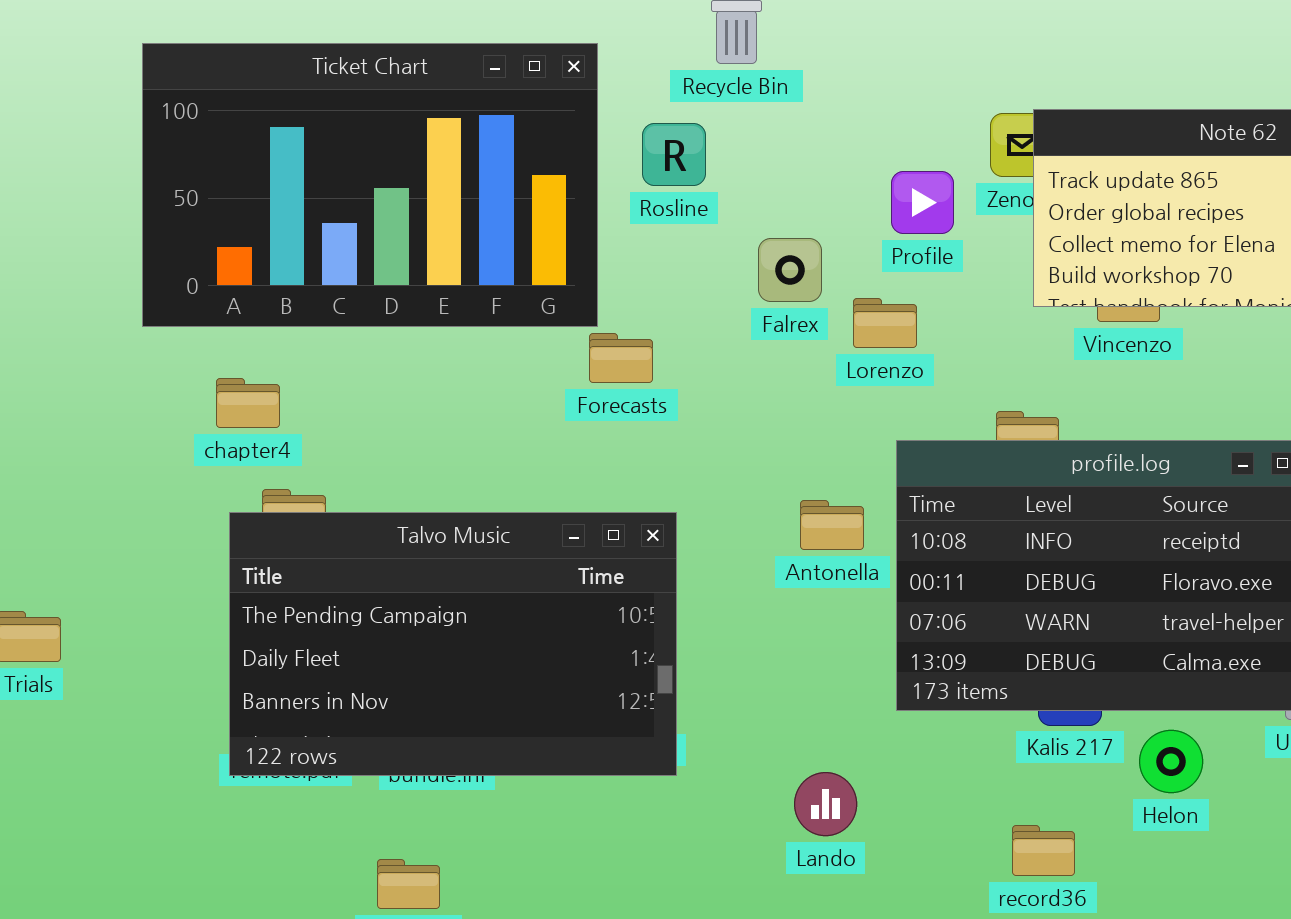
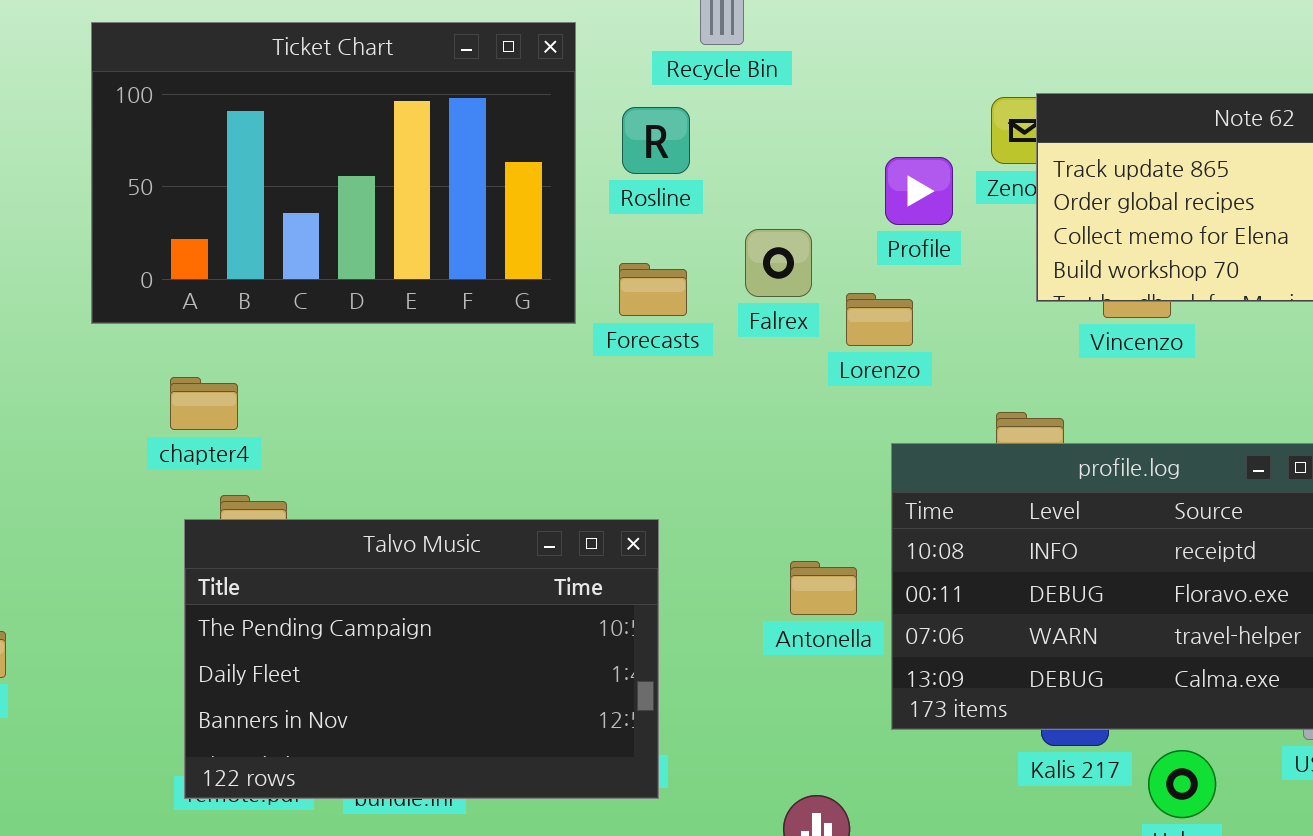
Forecasts: [589,333,653,383] -> [619,263,687,316], moved
Antonella: [800,500,864,550] -> [790,561,857,615], moved

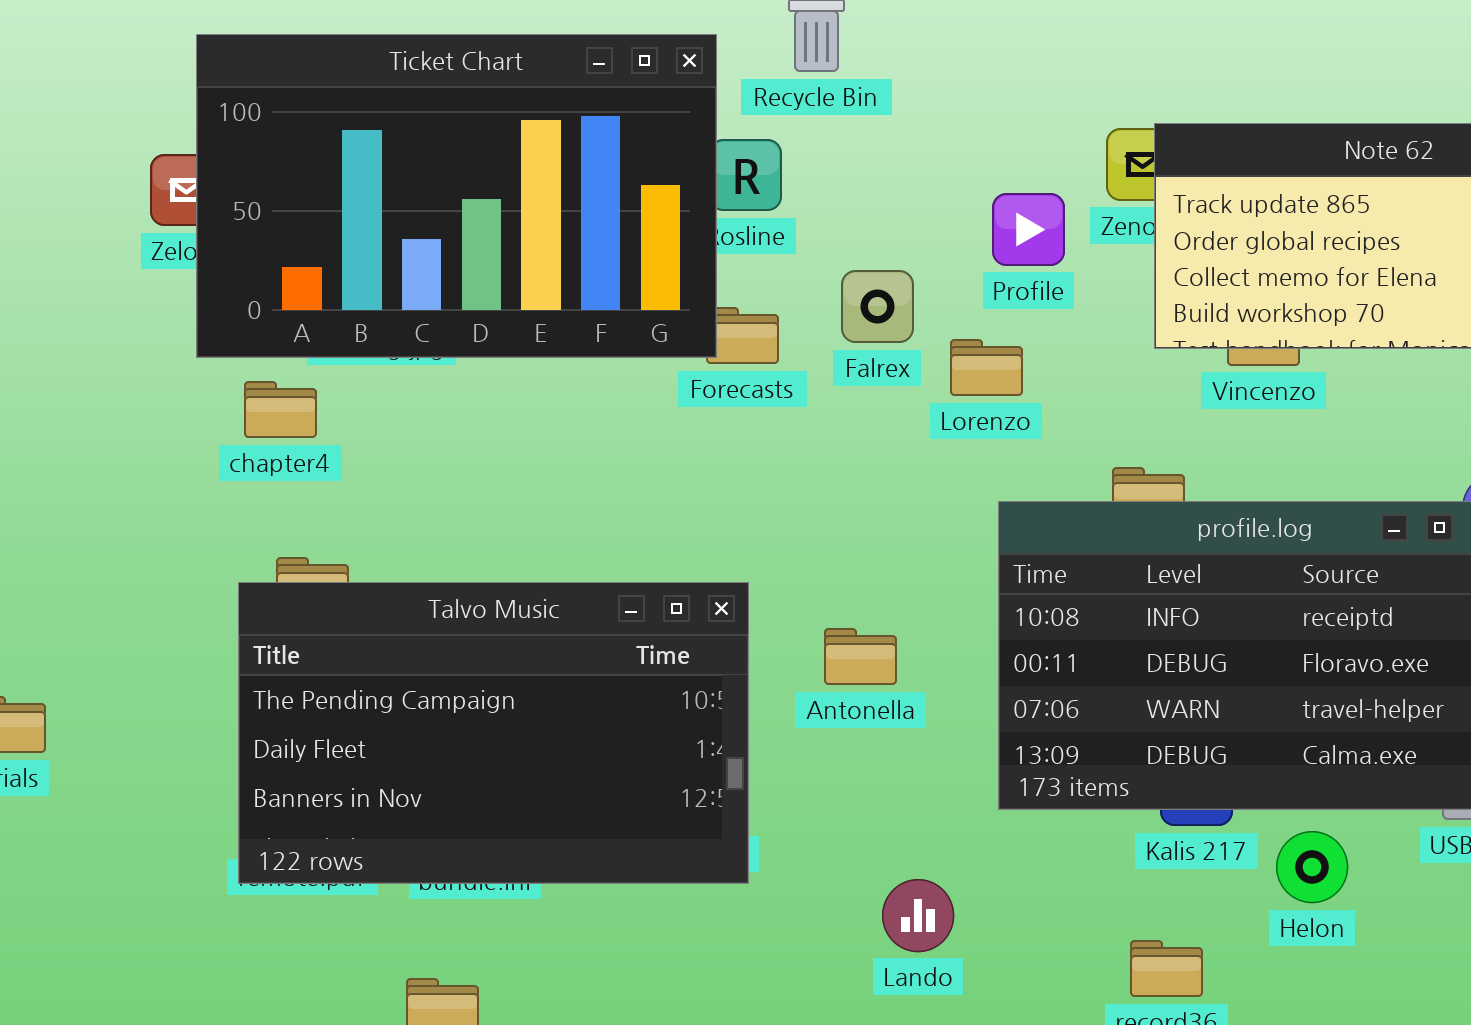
Ticket Chart: [91,22,576,324] -> [196,34,717,358], moved
chapter4: [170,377,238,430] -> [244,381,317,438], moved
Antonella: [790,561,857,615] -> [824,628,897,685], moved

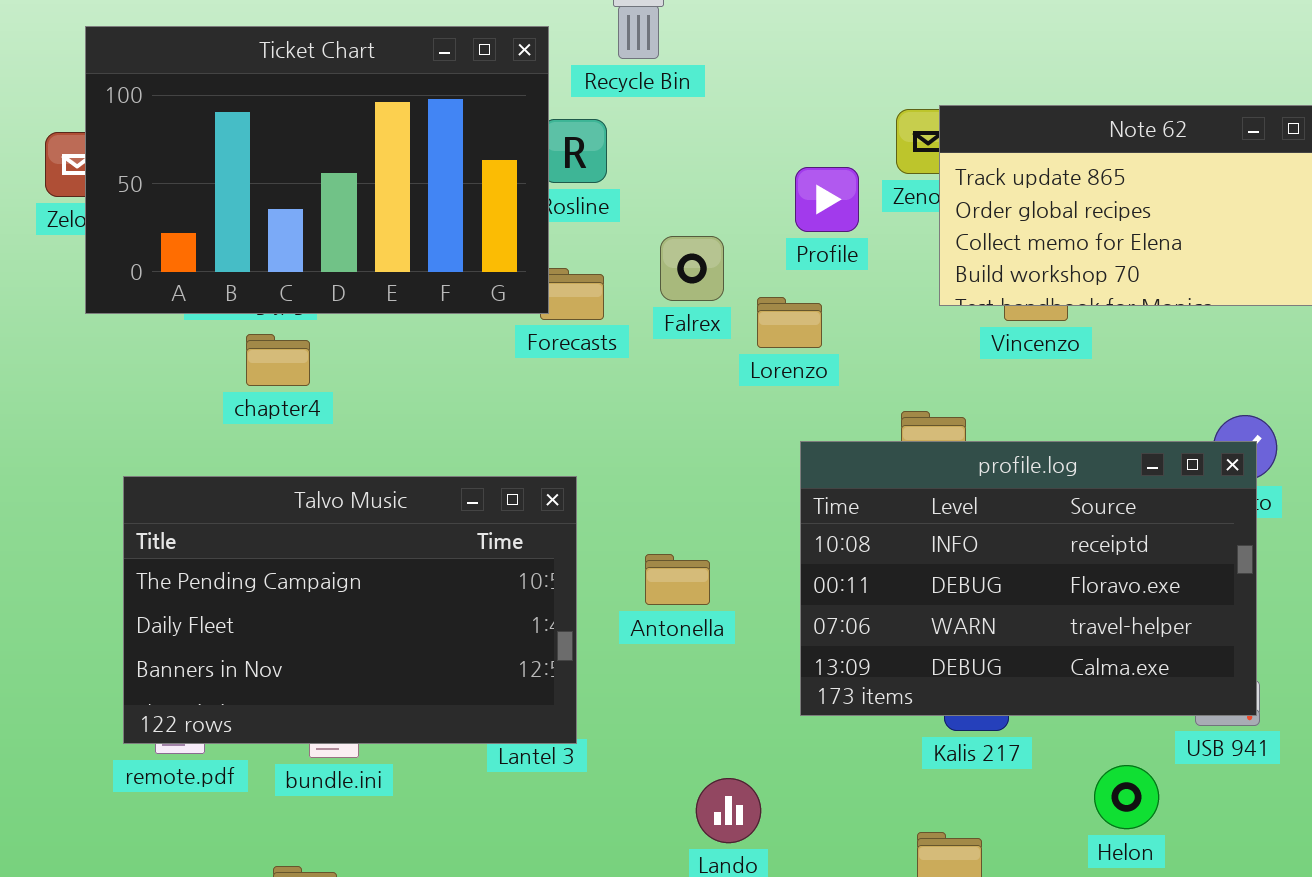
chapter4: [244,381,317,438] -> [246,334,310,386], moved
Talvo Music: [238,582,749,884] -> [123,476,577,744], moved
Helon: [1276,831,1348,903] -> [1094,765,1159,829], moved

